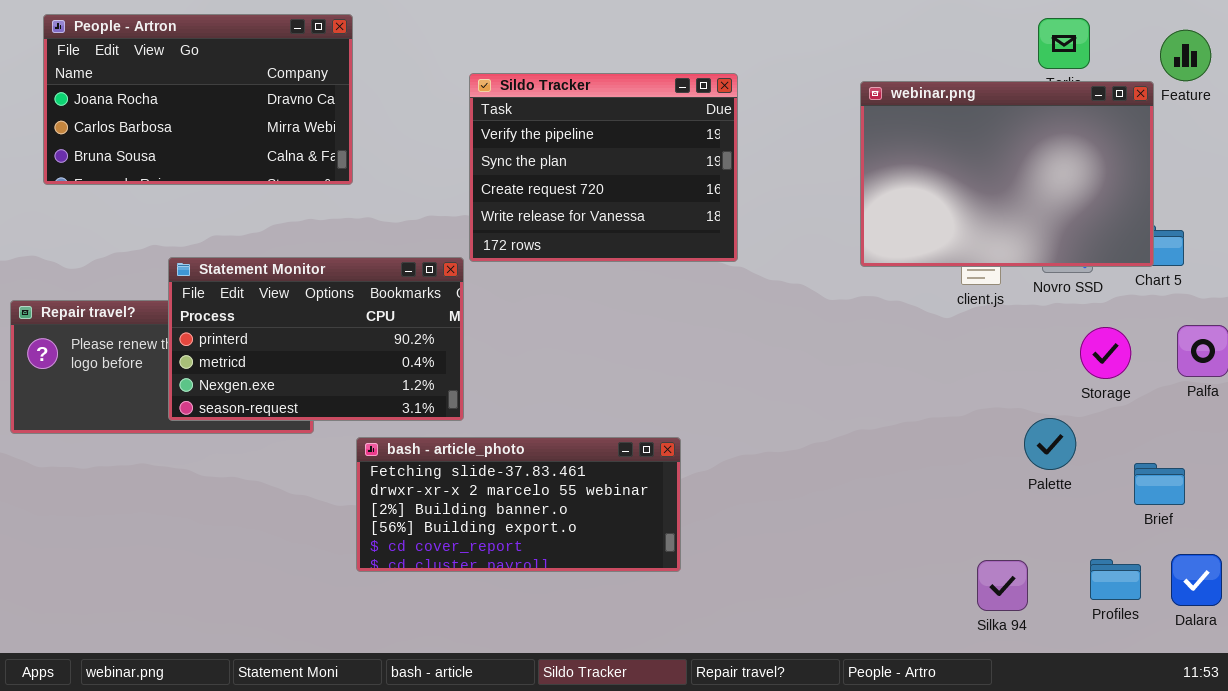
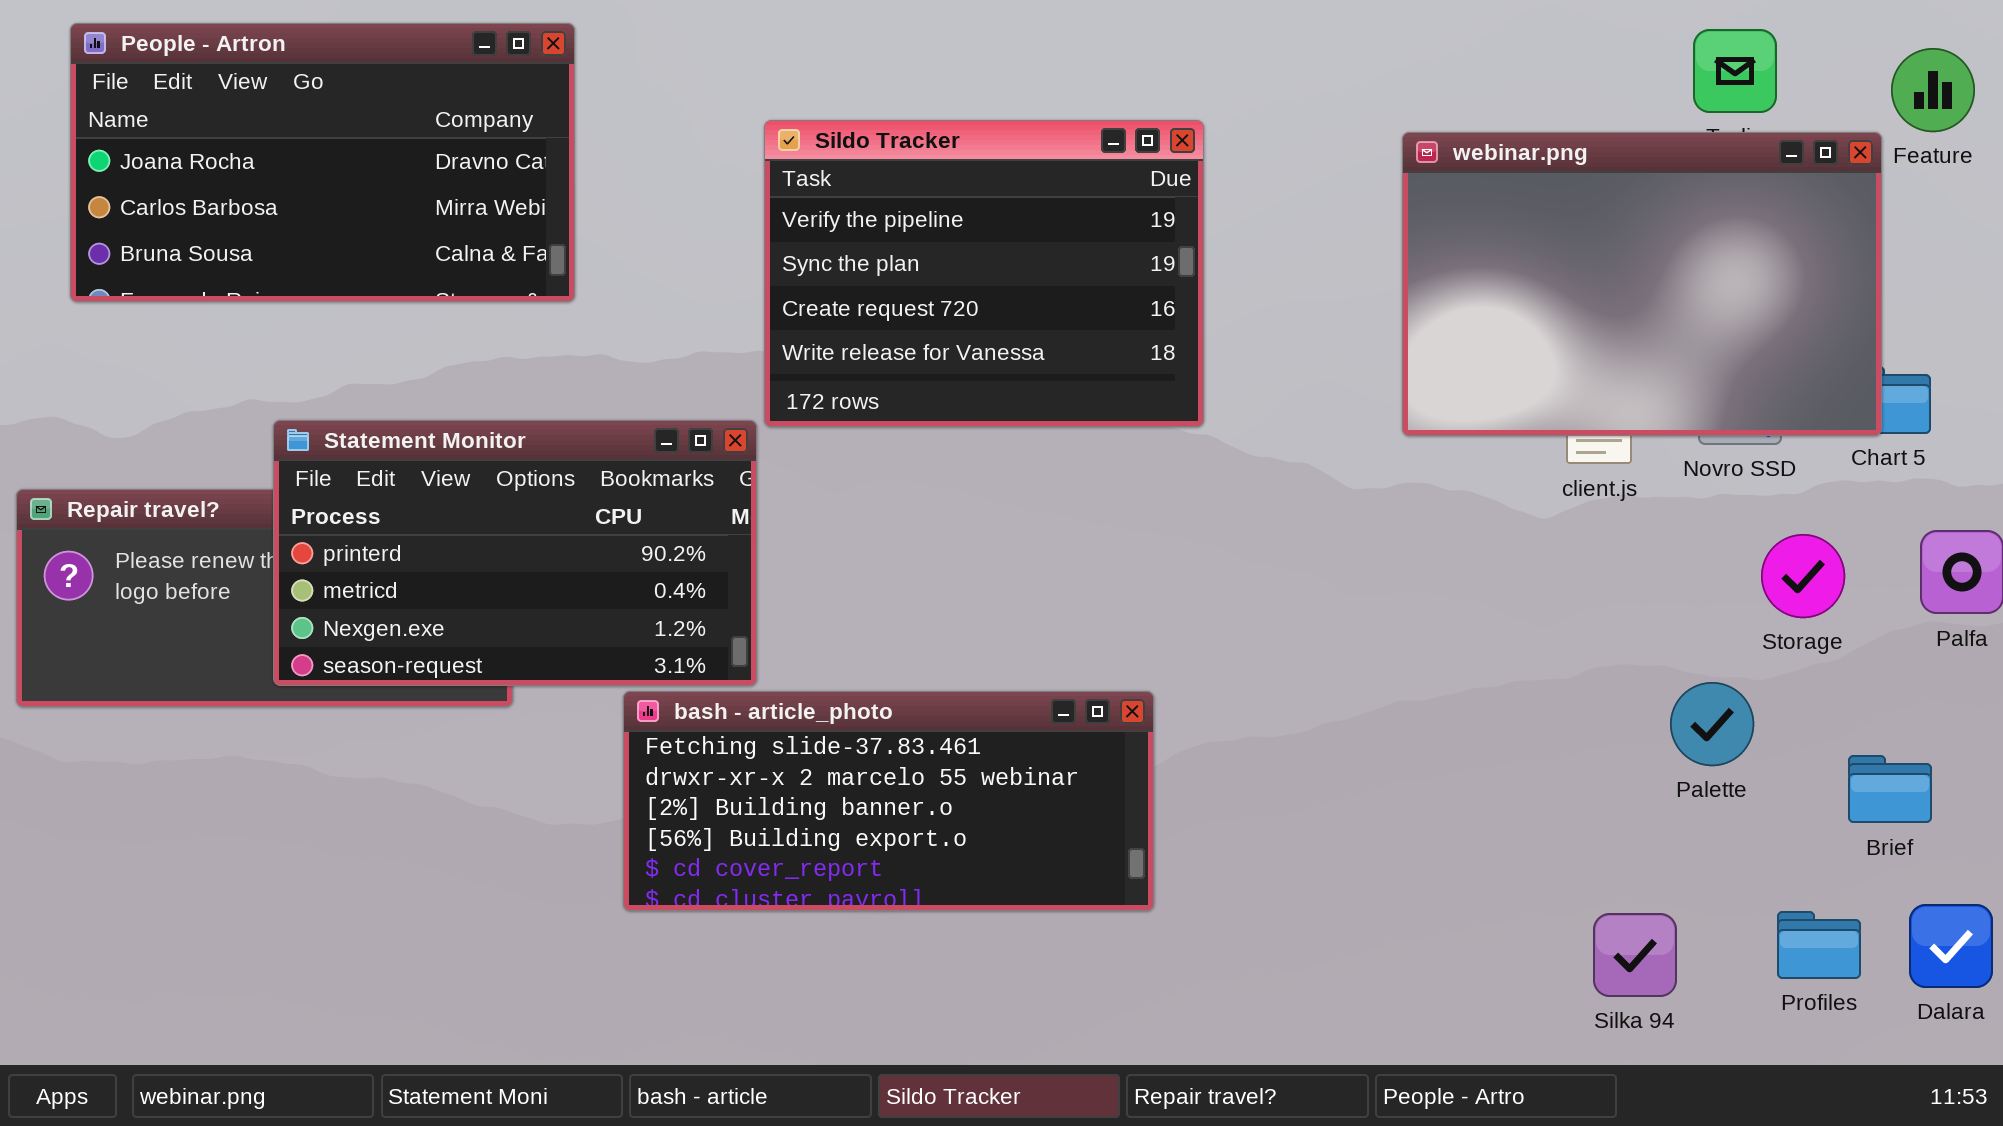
bash - article_photo: [356,437,681,572] -> [623,691,1154,911], moved

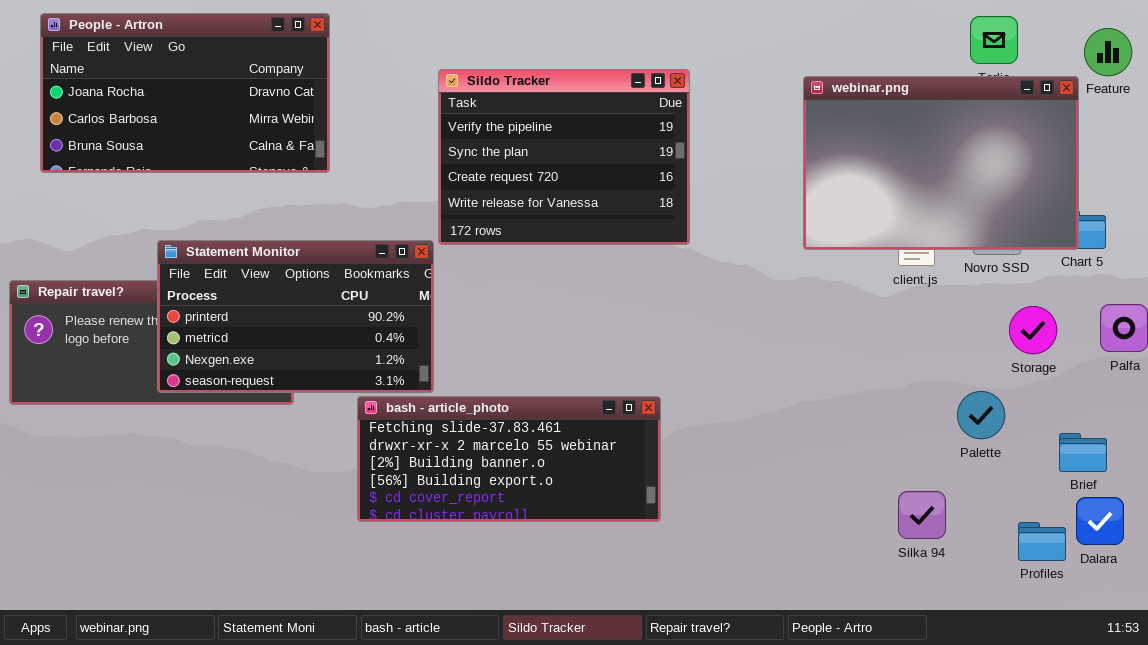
Dalara: [1909,904,1993,988] -> [1076,497,1124,545], moved
Silka 94: [1593,913,1677,997] -> [898,491,946,539], moved

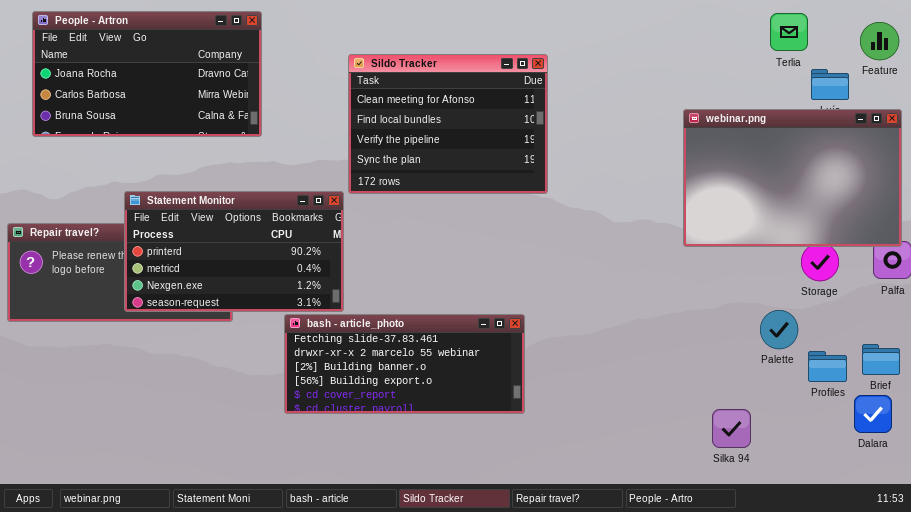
Sildo Tracker: [438,69,690,245] -> [348,54,548,194], scrolled up 2 rows
webinar.png: [803,76,1079,250] -> [683,109,902,247], moved
Brief: [1059,433,1107,472] -> [862,344,900,375], moved
Silka 94: [898,491,946,539] -> [712,409,751,448], moved
Profiles: [1018,522,1066,561] -> [808,351,847,382], moved

